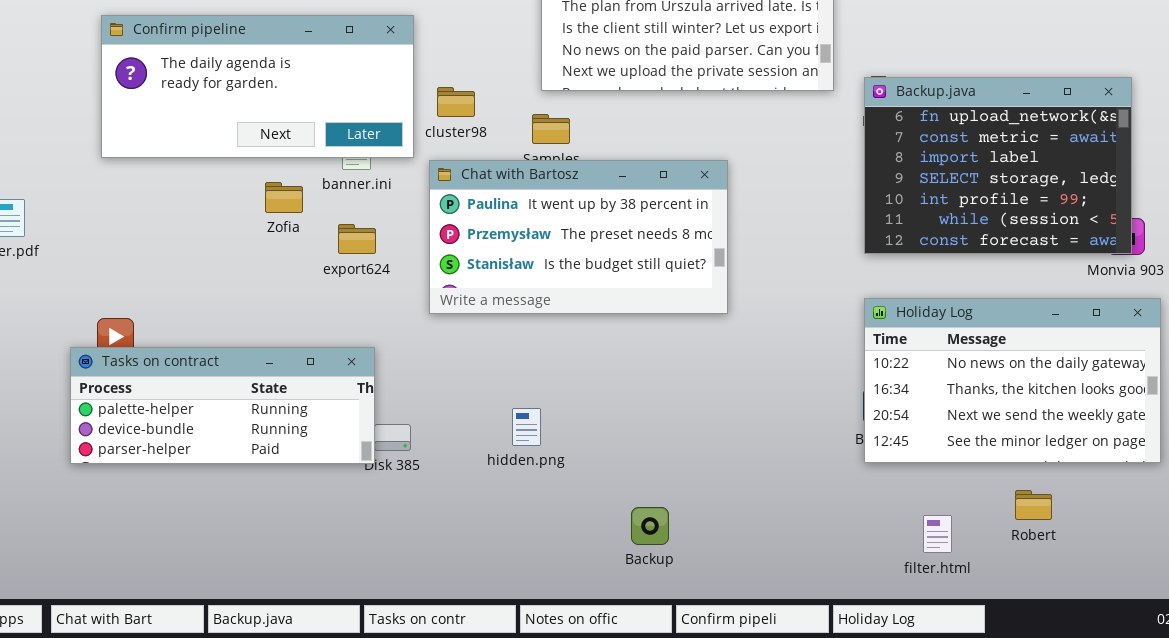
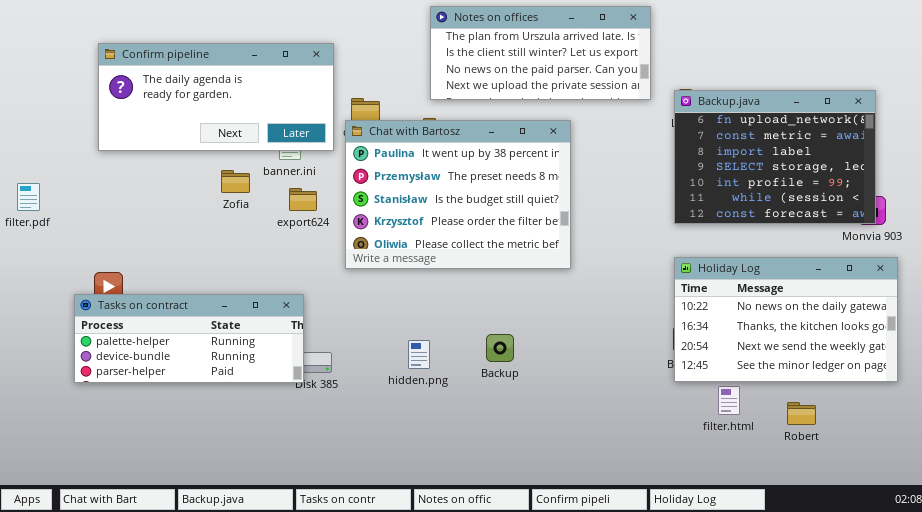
Chat with Bartosz: [429,160,728,314] -> [345,120,571,269], resized
export624: [338,224,376,254] -> [289,188,317,211], moved
Backup: [631,507,669,545] -> [486,334,514,362], moved
filter.html: [923,515,952,553] -> [718,386,740,415], moved

